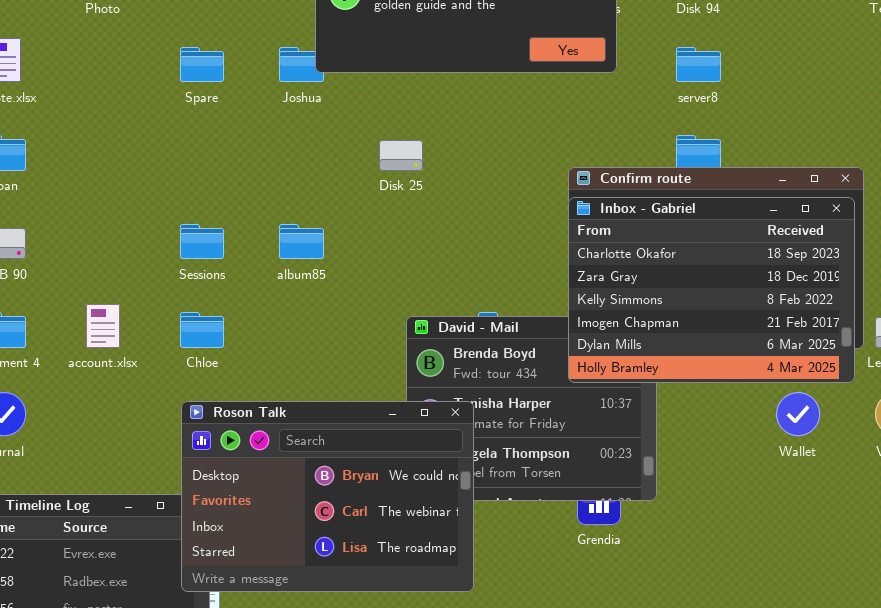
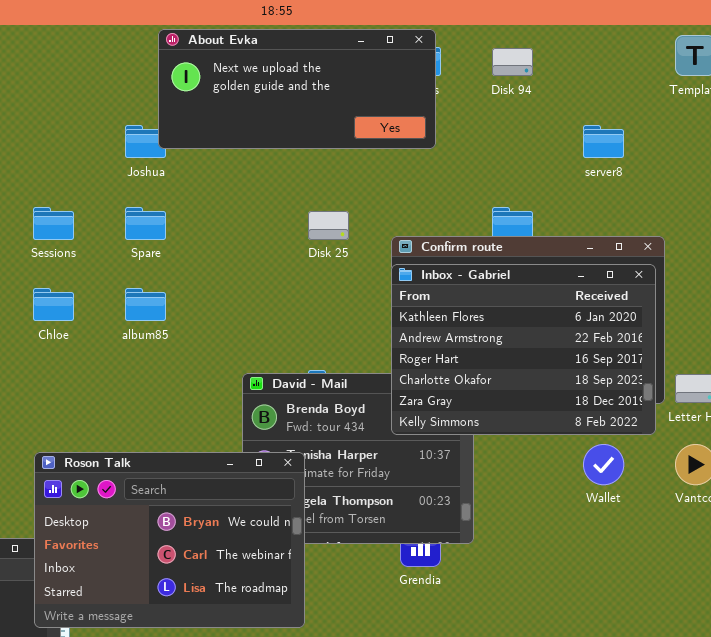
Spare: [180,47,224,82] -> [125,207,166,240], moved
server8: [676,47,721,82] -> [583,125,624,158], moved
Disk 25: [379,140,423,171] -> [308,211,349,240], moved
Inbox - Gabriel: [568,197,855,383] -> [391,264,656,435], scrolled up 3 rows
Sessions: [180,224,224,259] -> [33,207,74,240], moved
Chloe: [180,312,224,348] -> [33,288,74,321], moved

